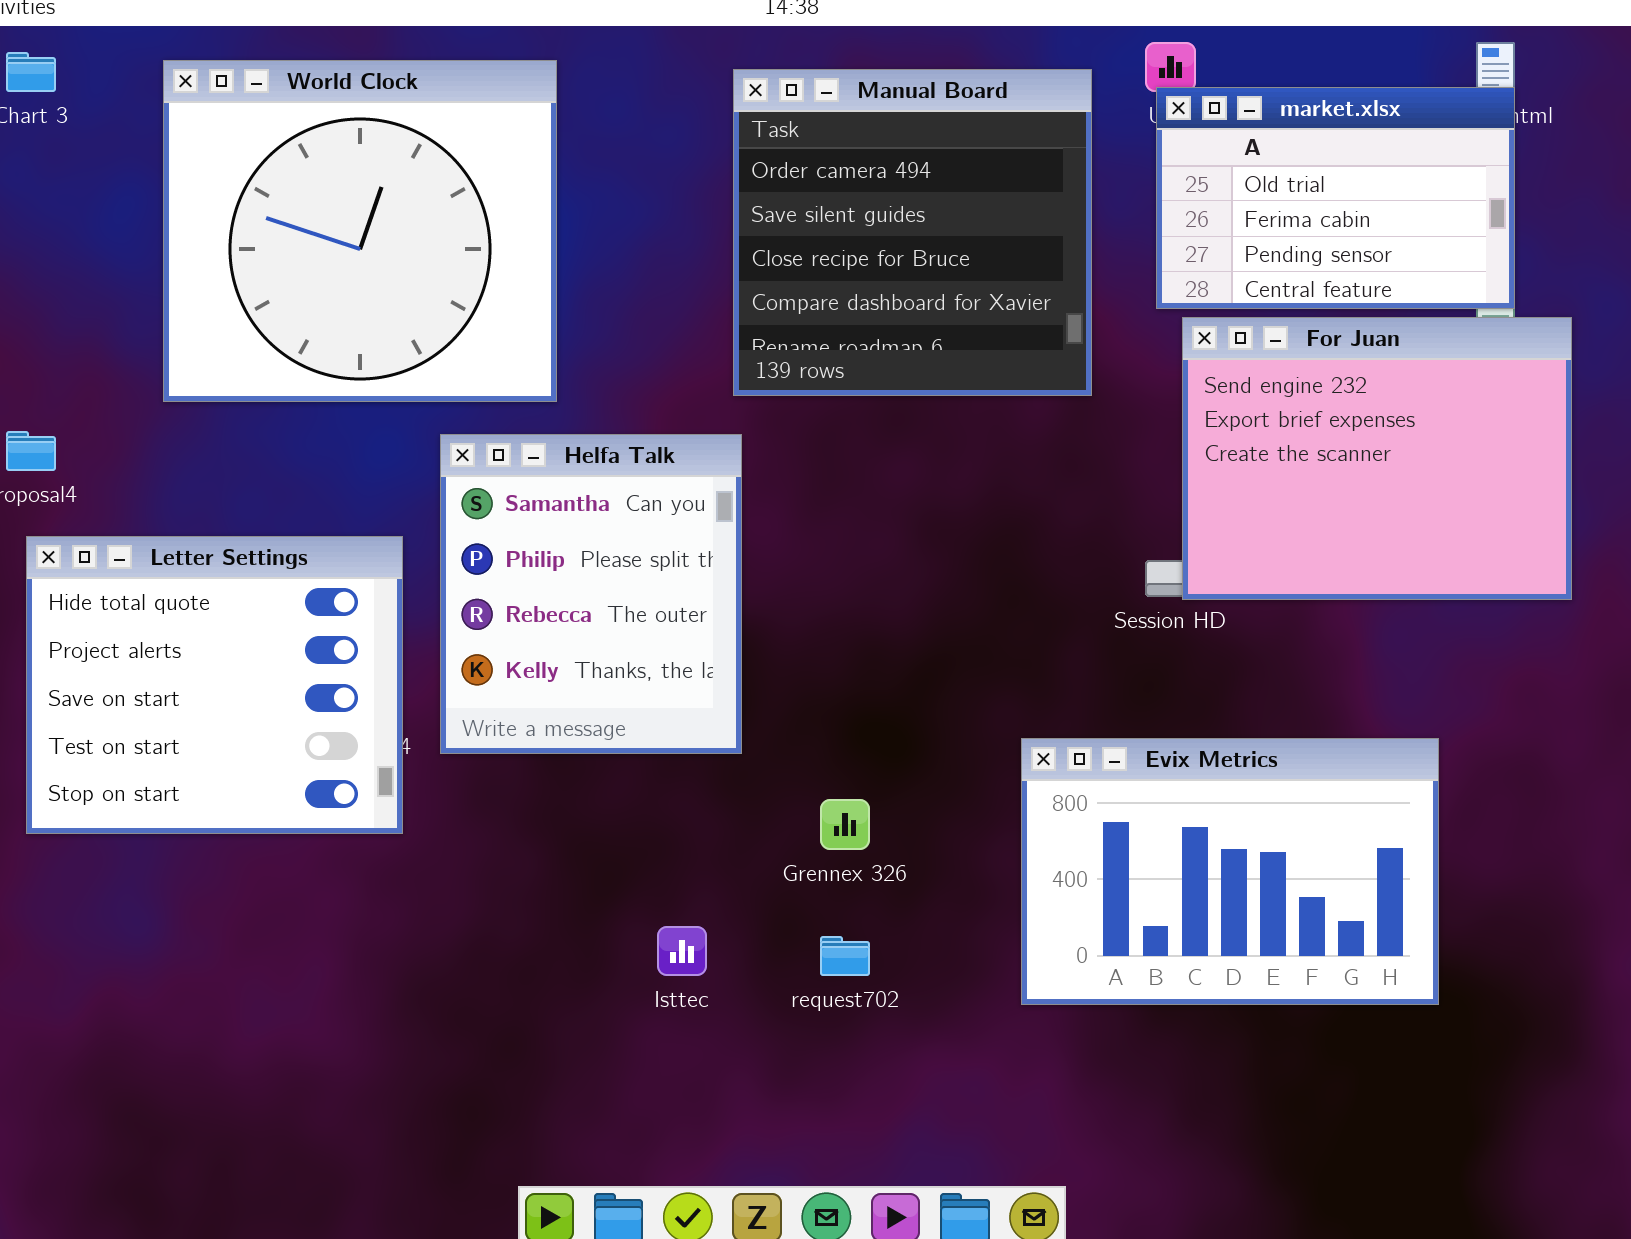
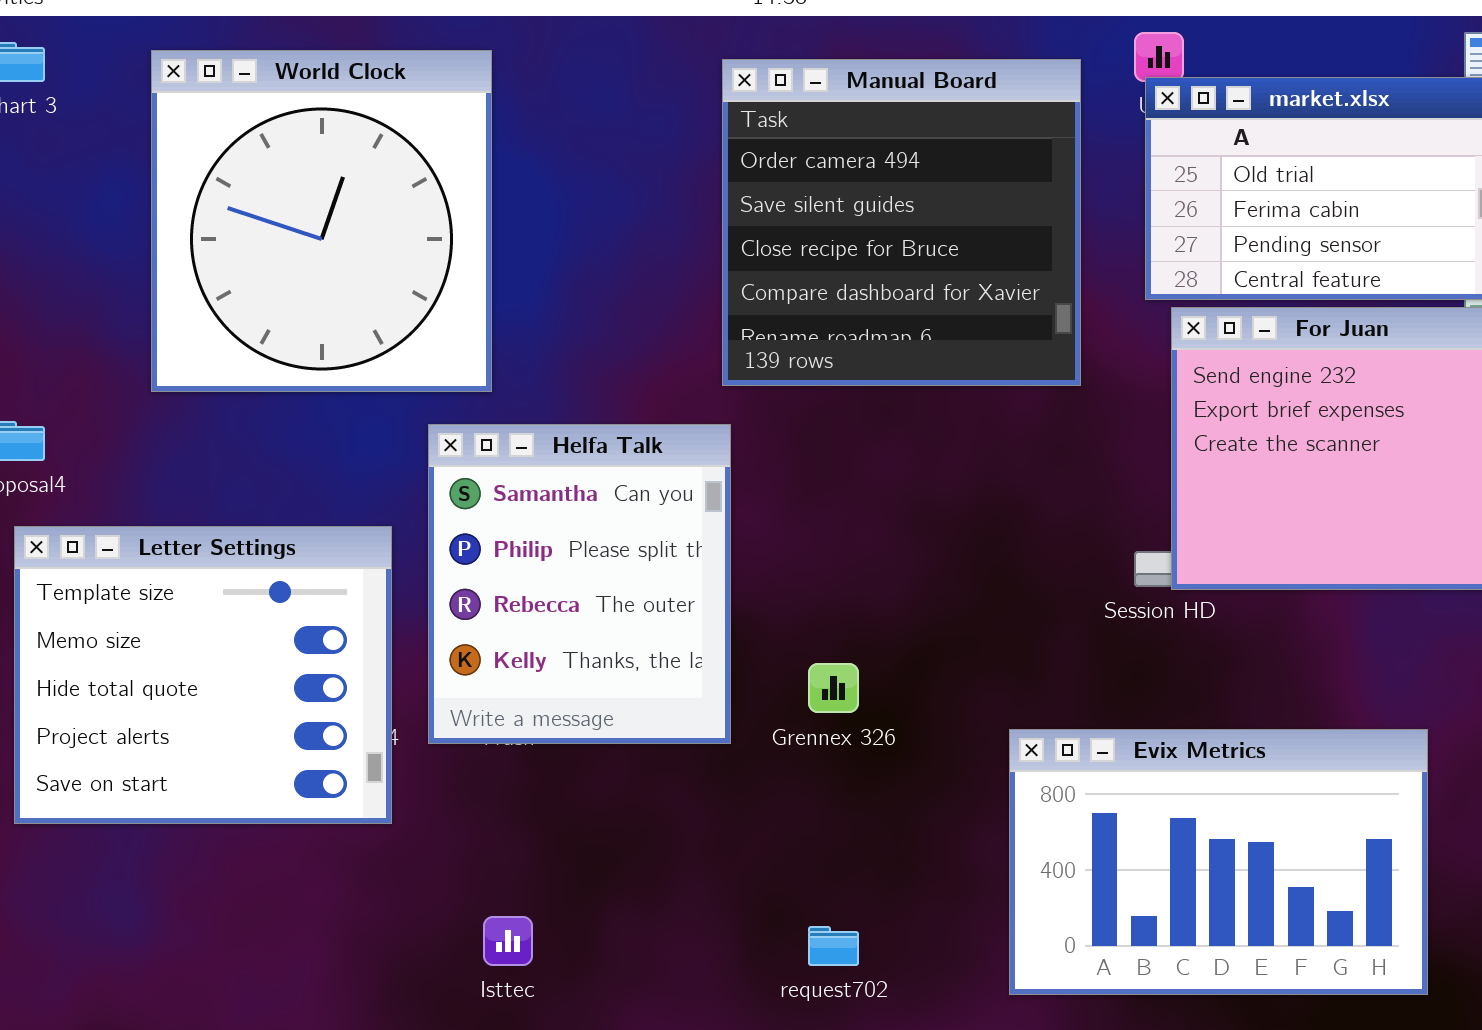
World Clock: [163,60,557,402] -> [151,50,492,392], resized
Letter Settings: [26,536,403,834] -> [14,526,392,824], scrolled up 2 rows
Grennex 326: [820,799,870,850] -> [808,663,859,713], moved
Isttec: [657,926,707,976] -> [483,916,533,966], moved

